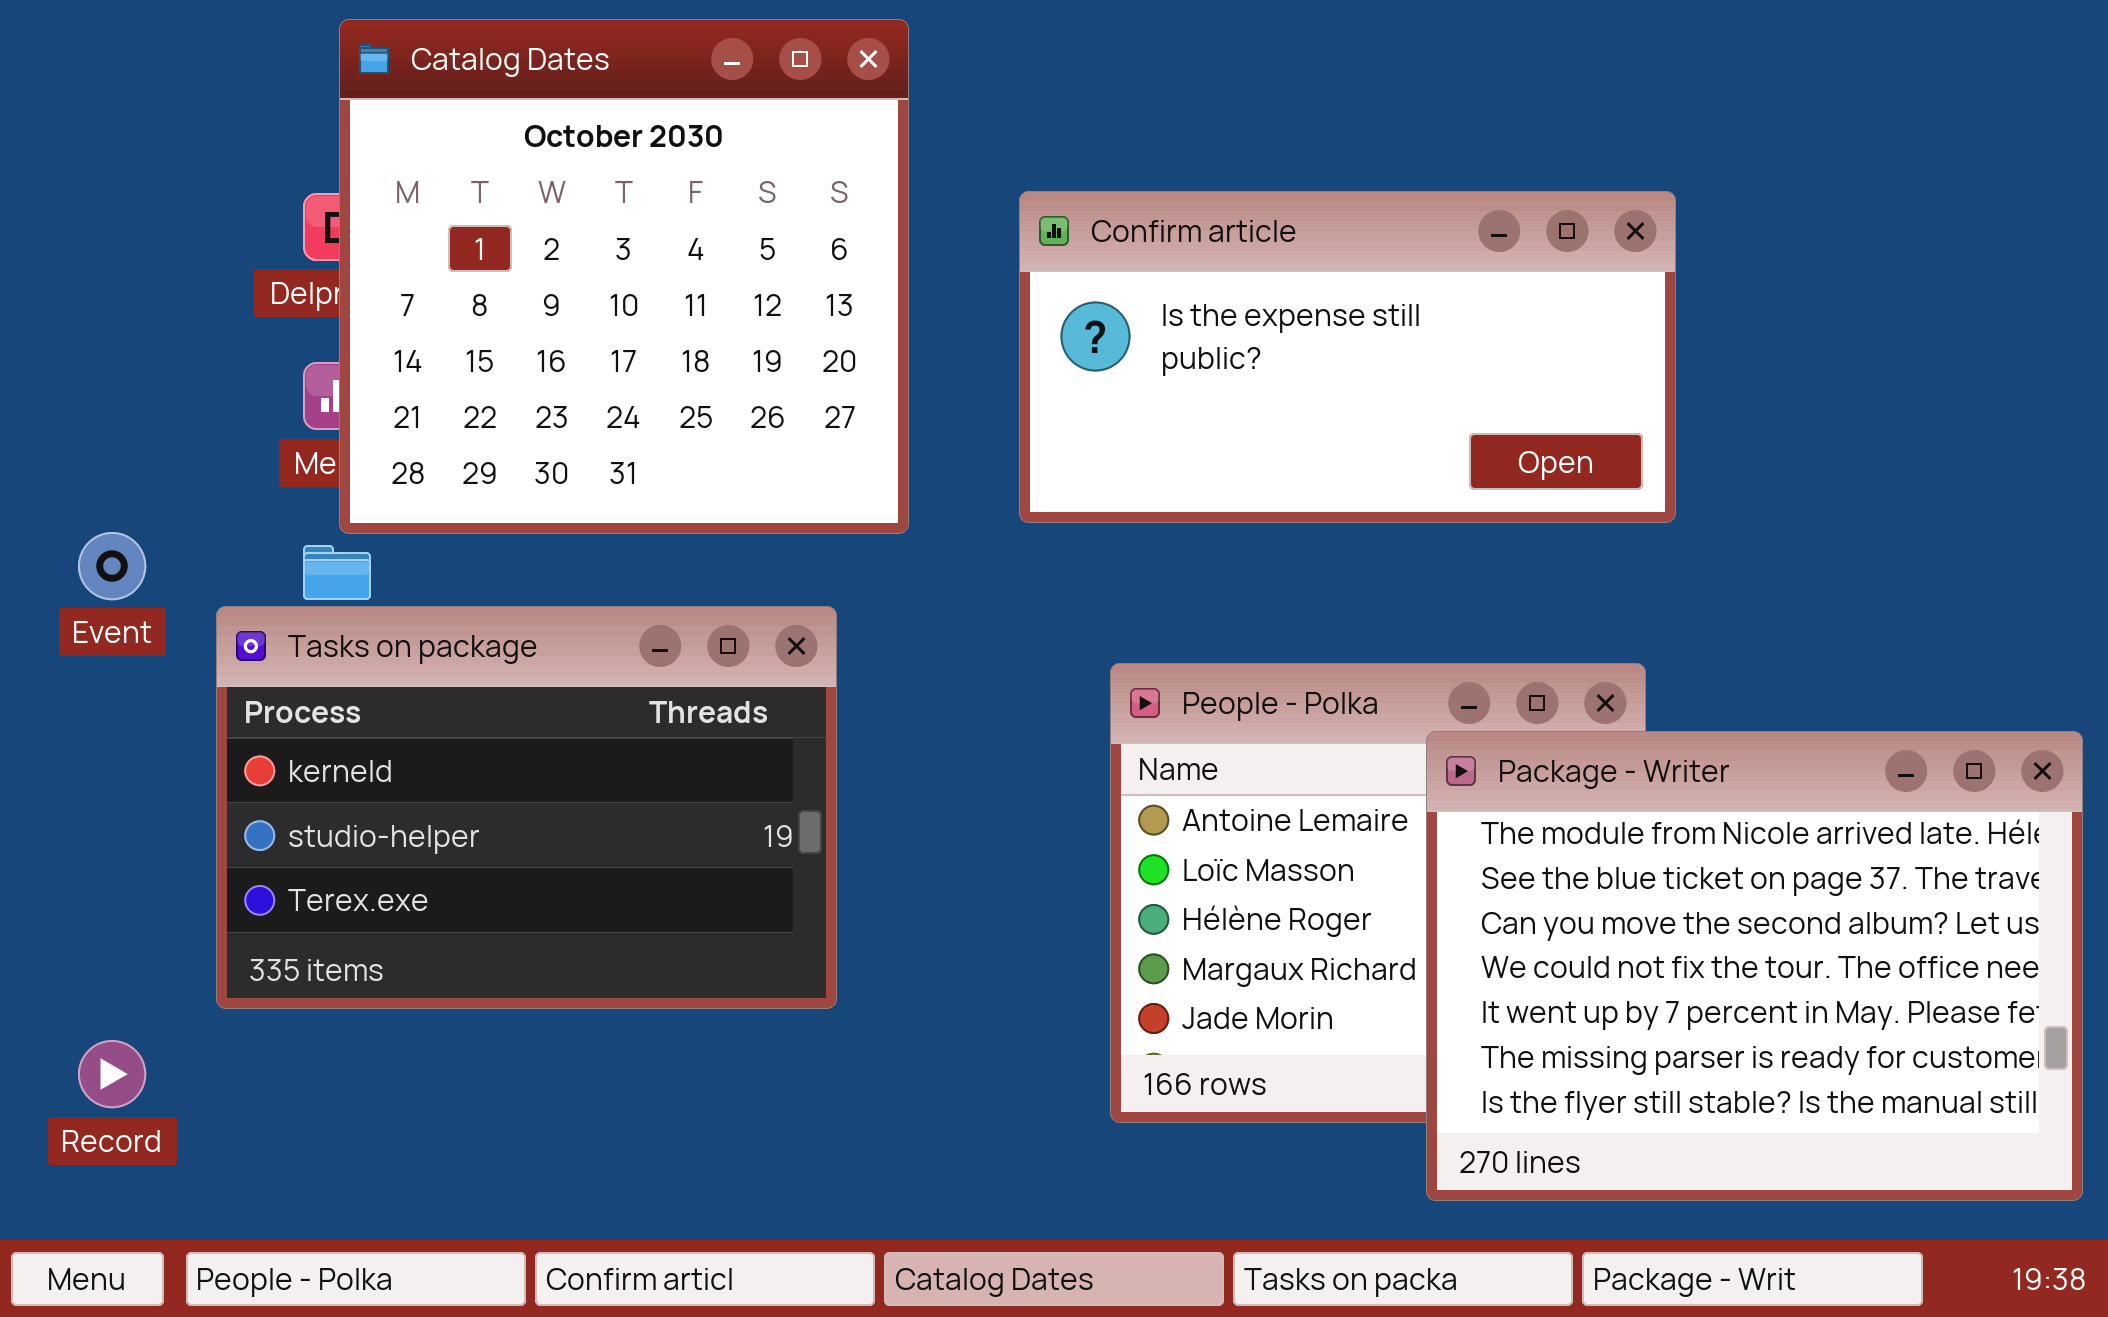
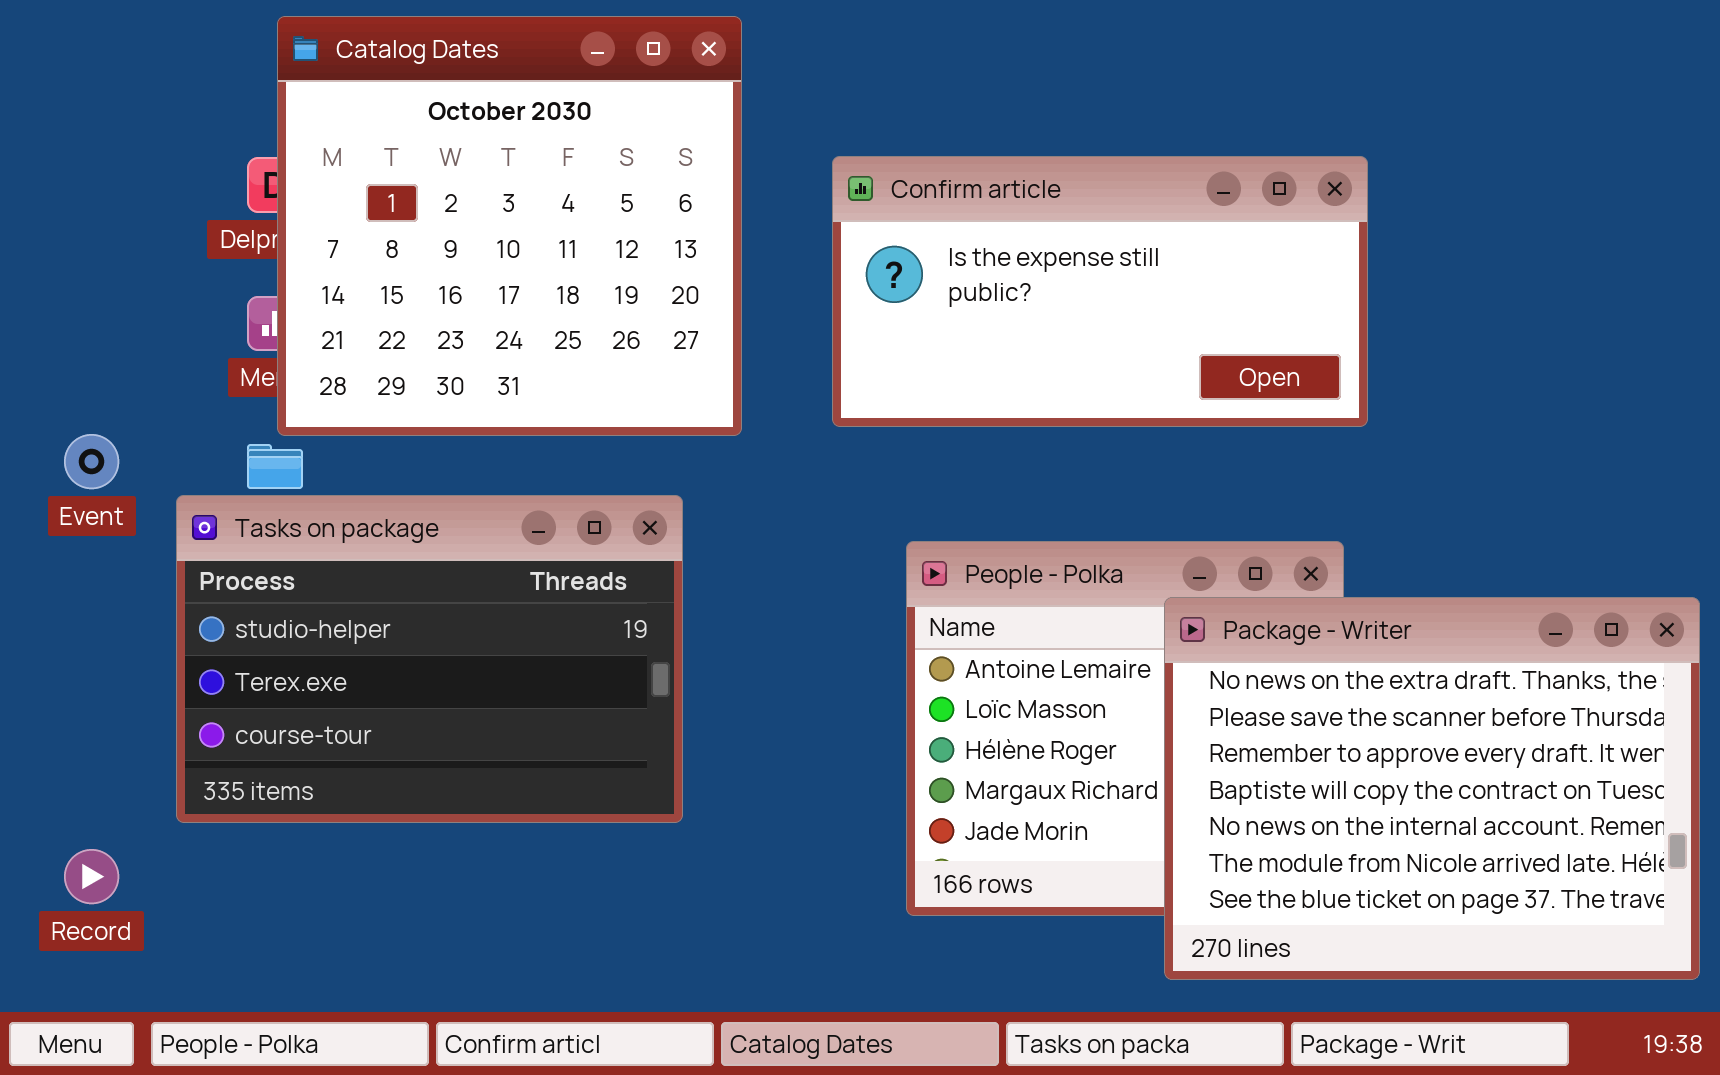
Tasks on package: [216,606,837,1009] -> [176,495,683,823], scrolled down 1 row
Package - Writer: [1426,731,2083,1201] -> [1164,597,1700,980], scrolled up 5 rows

